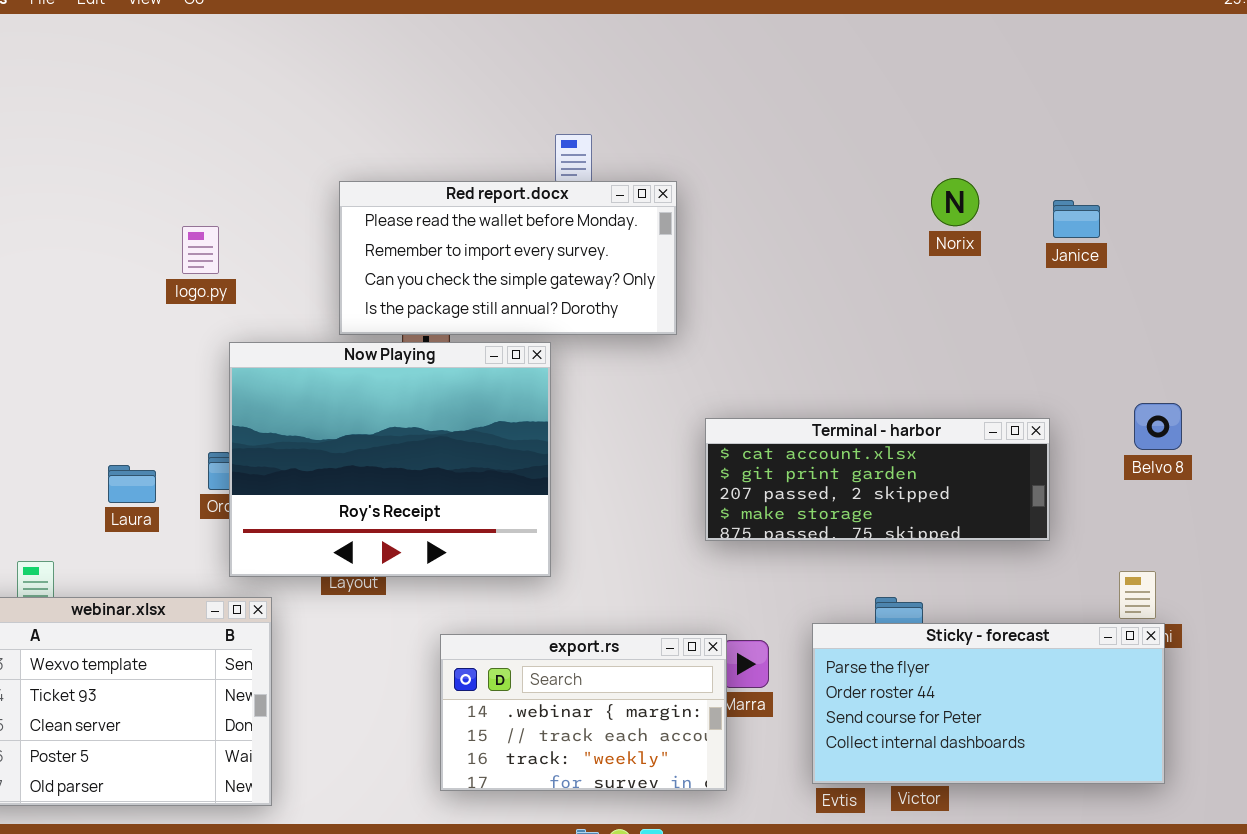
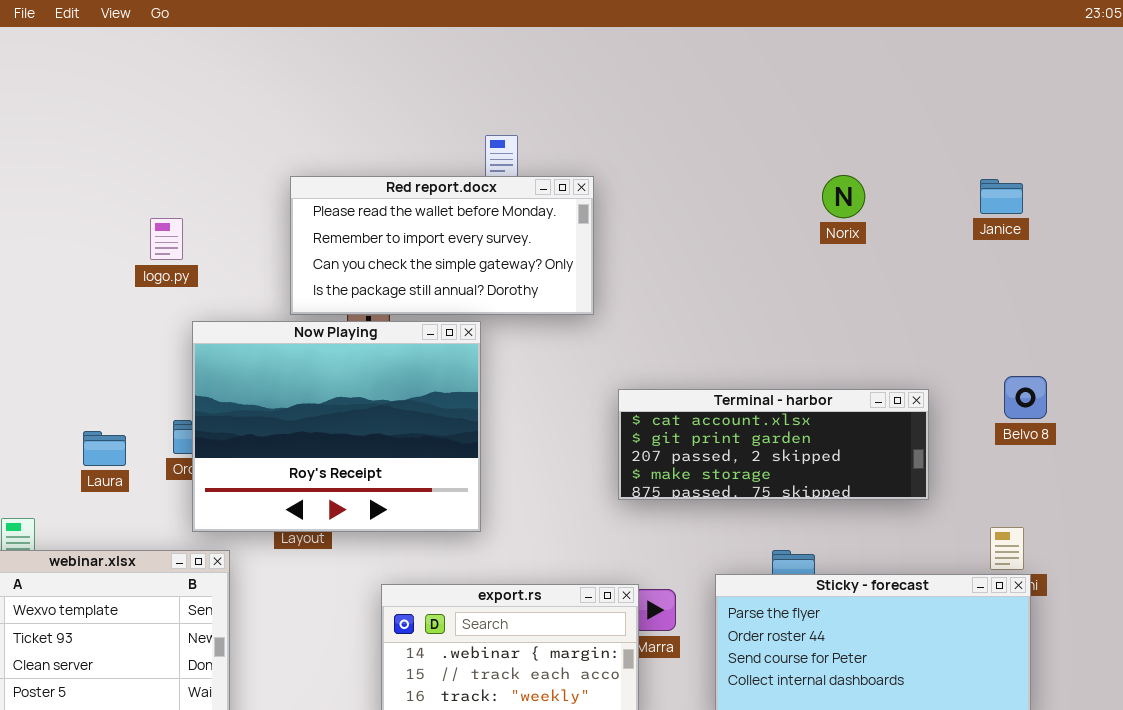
Janice: [1053,200,1100,238] -> [980,179,1023,214], moved

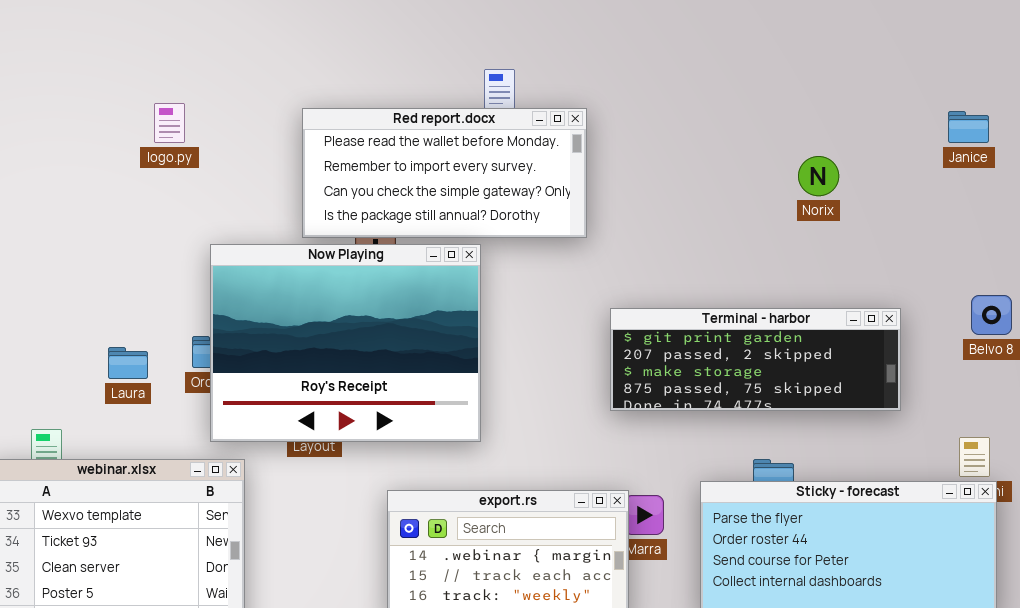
Norix: [822,175,865,218] -> [798,156,839,196], moved
logo.py: [150,218,183,260] -> [154,103,185,143], moved
Terminal - harbor: [618,389,929,500] -> [610,308,901,411], scrolled down 1 row

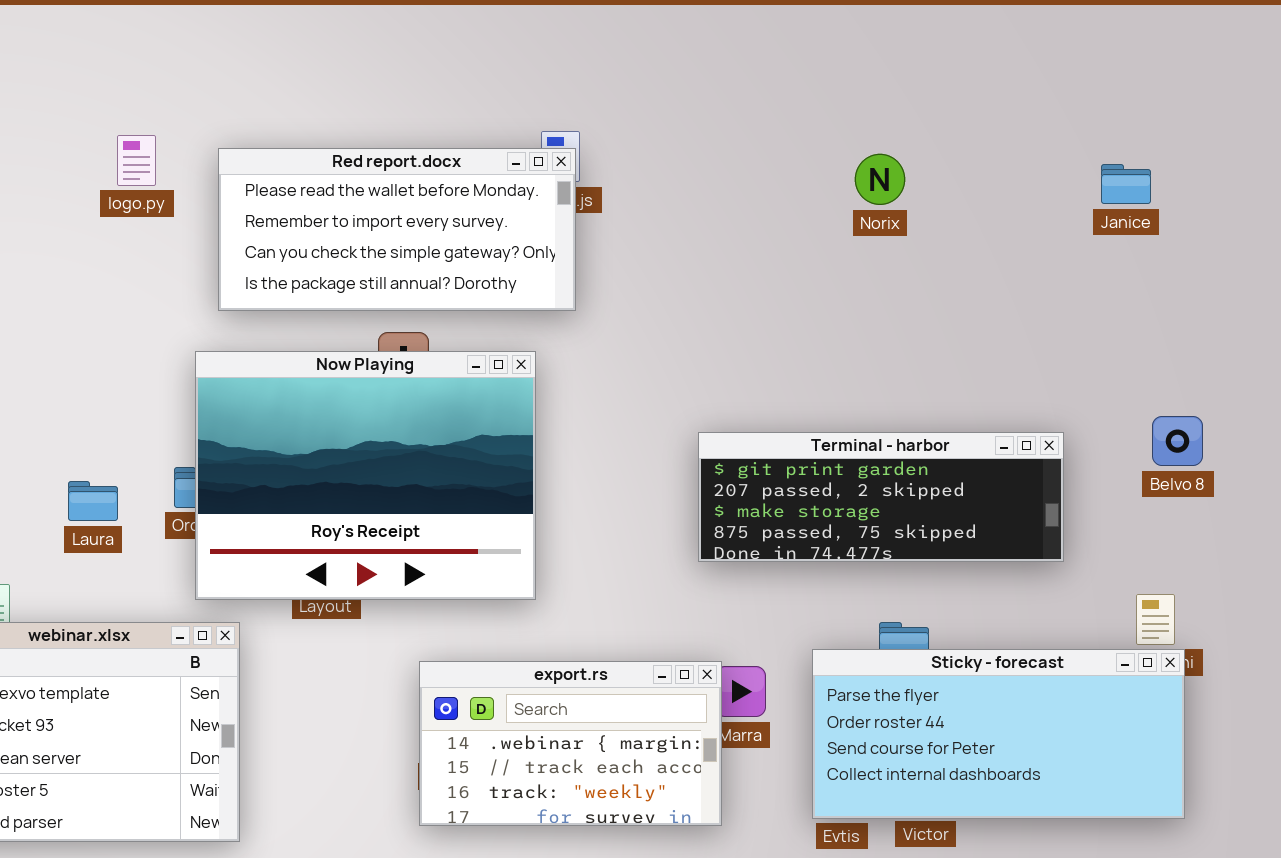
logo.py: [154,103,185,143] -> [117,135,156,186], moved
Red report.docx: [302,108,587,238] -> [218,148,576,311], moved
Janice: [948,111,989,143] -> [1101,164,1151,204], moved
Norix: [798,156,839,196] -> [855,154,905,205], moved

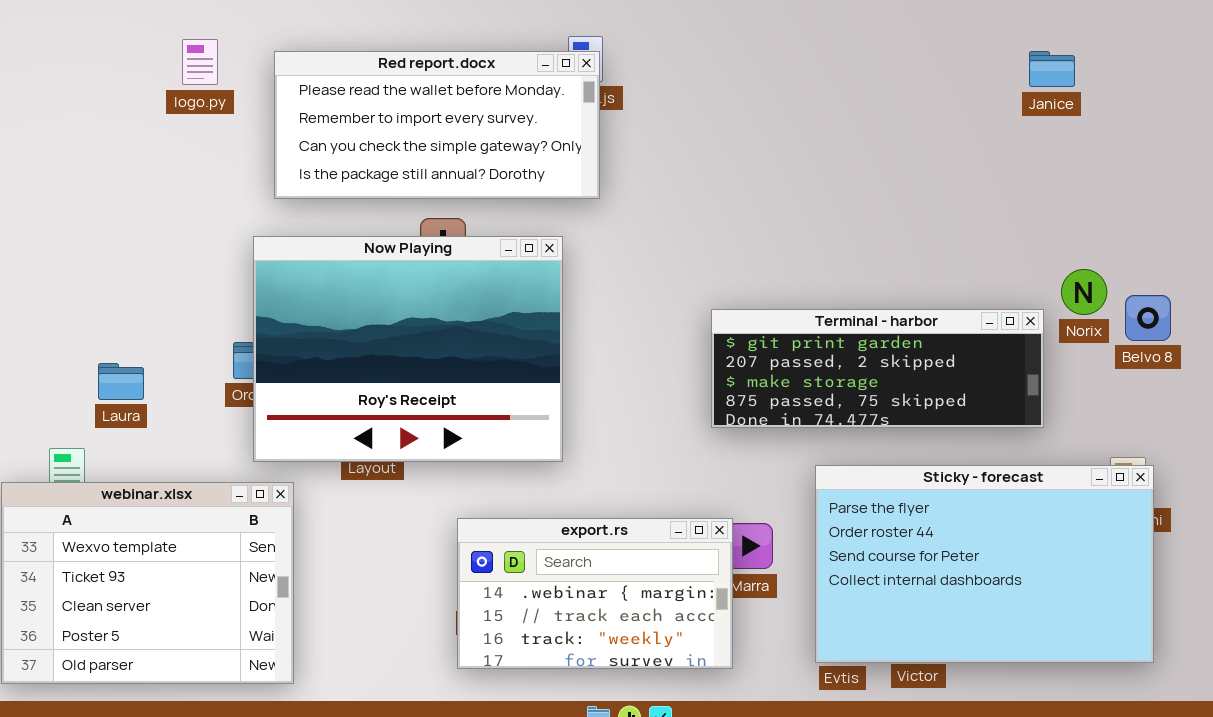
Norix: [855,154,905,205] -> [1061,269,1107,315], moved
Janice: [1101,164,1151,204] -> [1029,51,1075,87], moved
Laura: [68,481,118,521] -> [98,363,144,400], moved
Sticky - forecast: [812,649,1185,819] -> [815,465,1154,663], resized

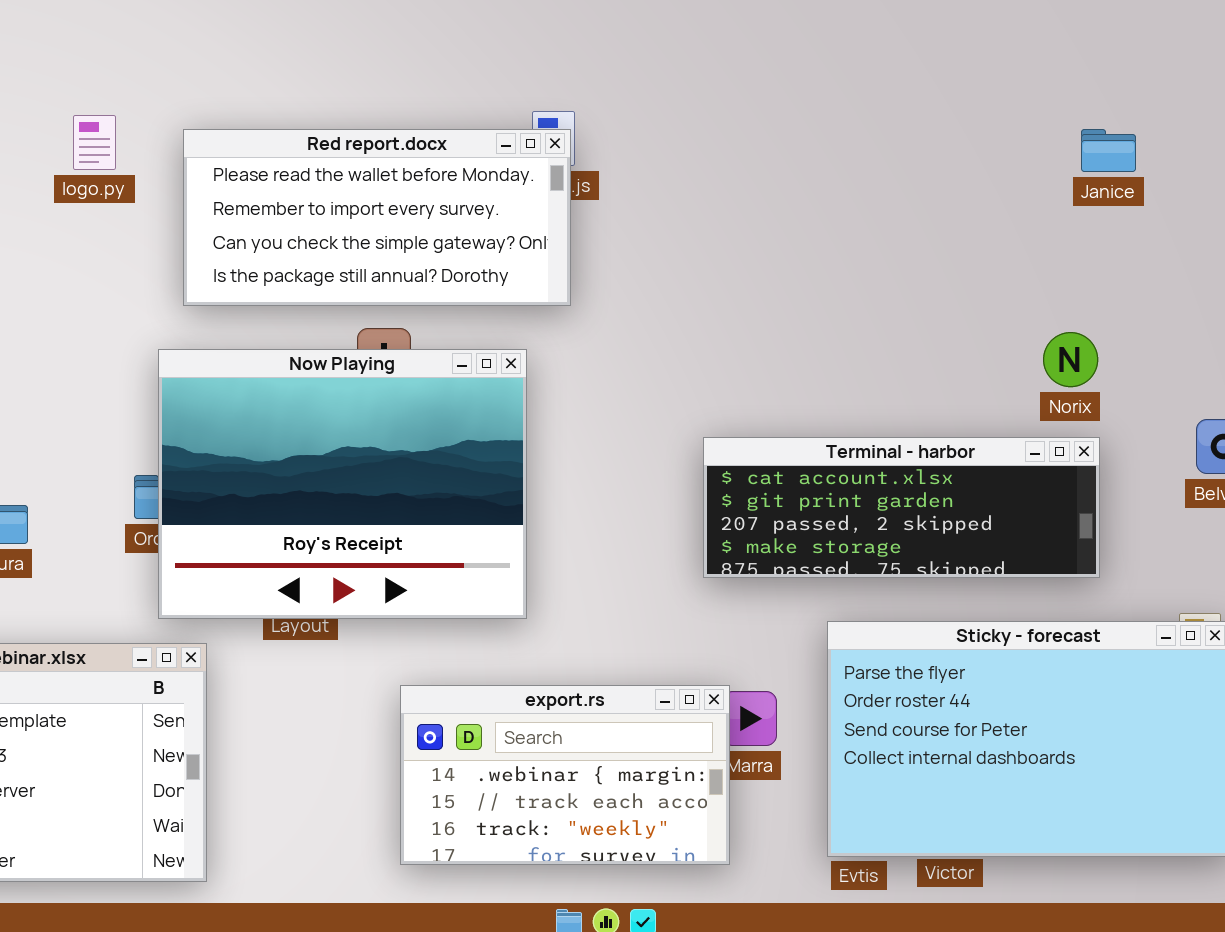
Norix: [1061,269,1107,315] -> [1043,332,1098,387], moved
Terminal - harbor: [711,309,1044,428] -> [703,437,1100,578], scrolled up 1 row

